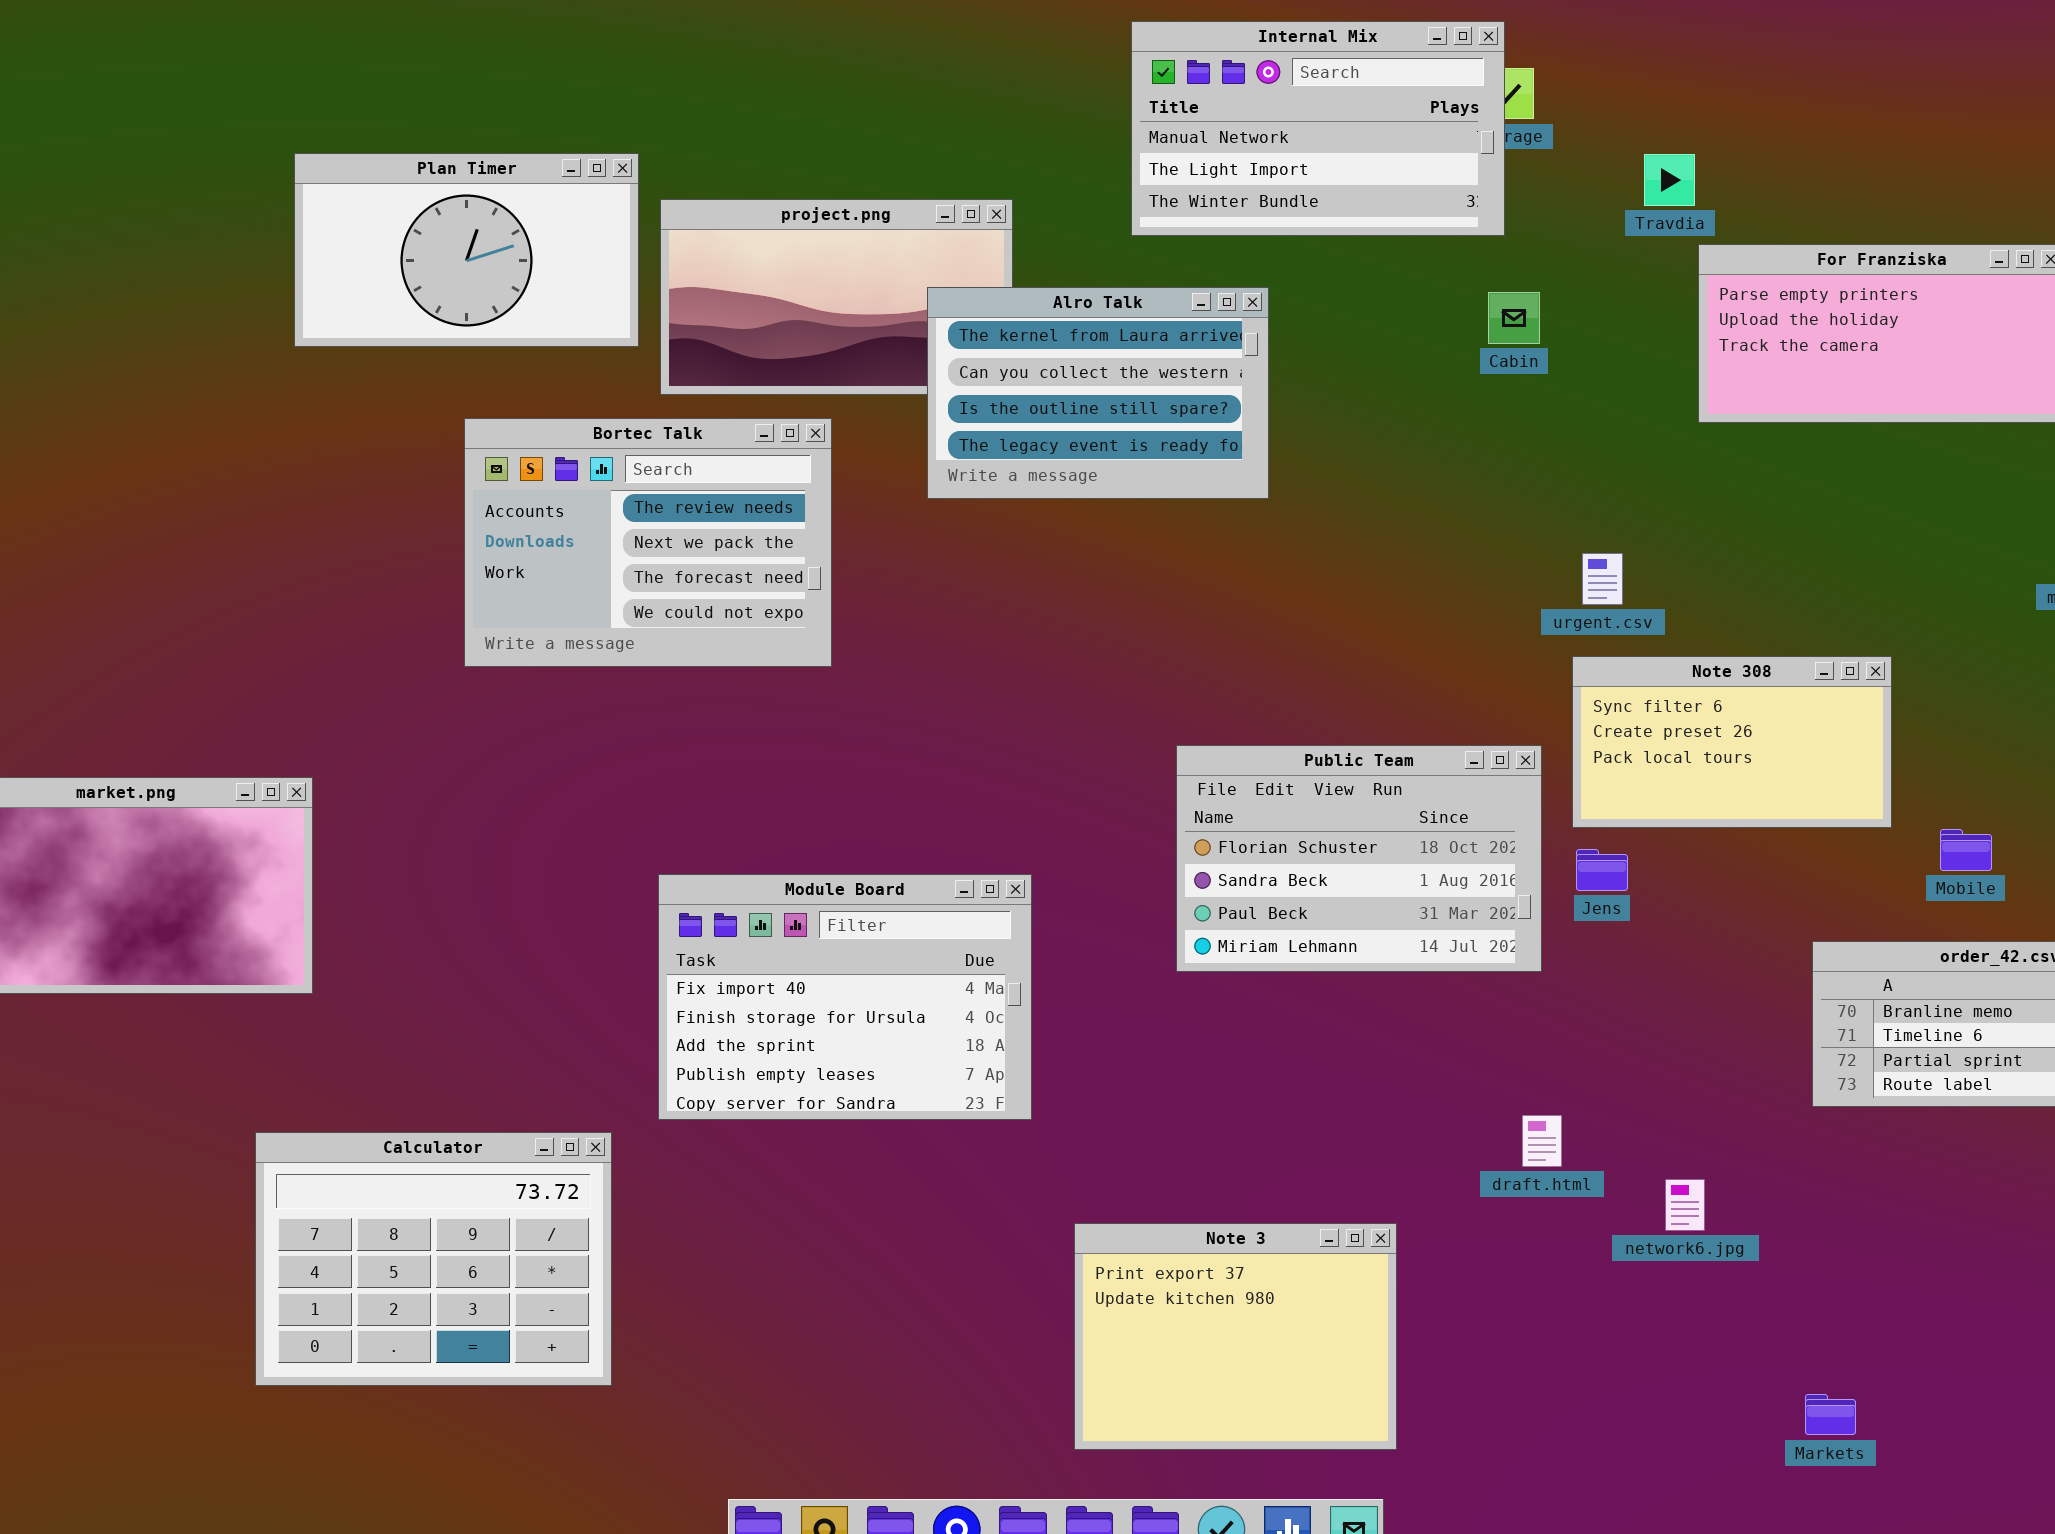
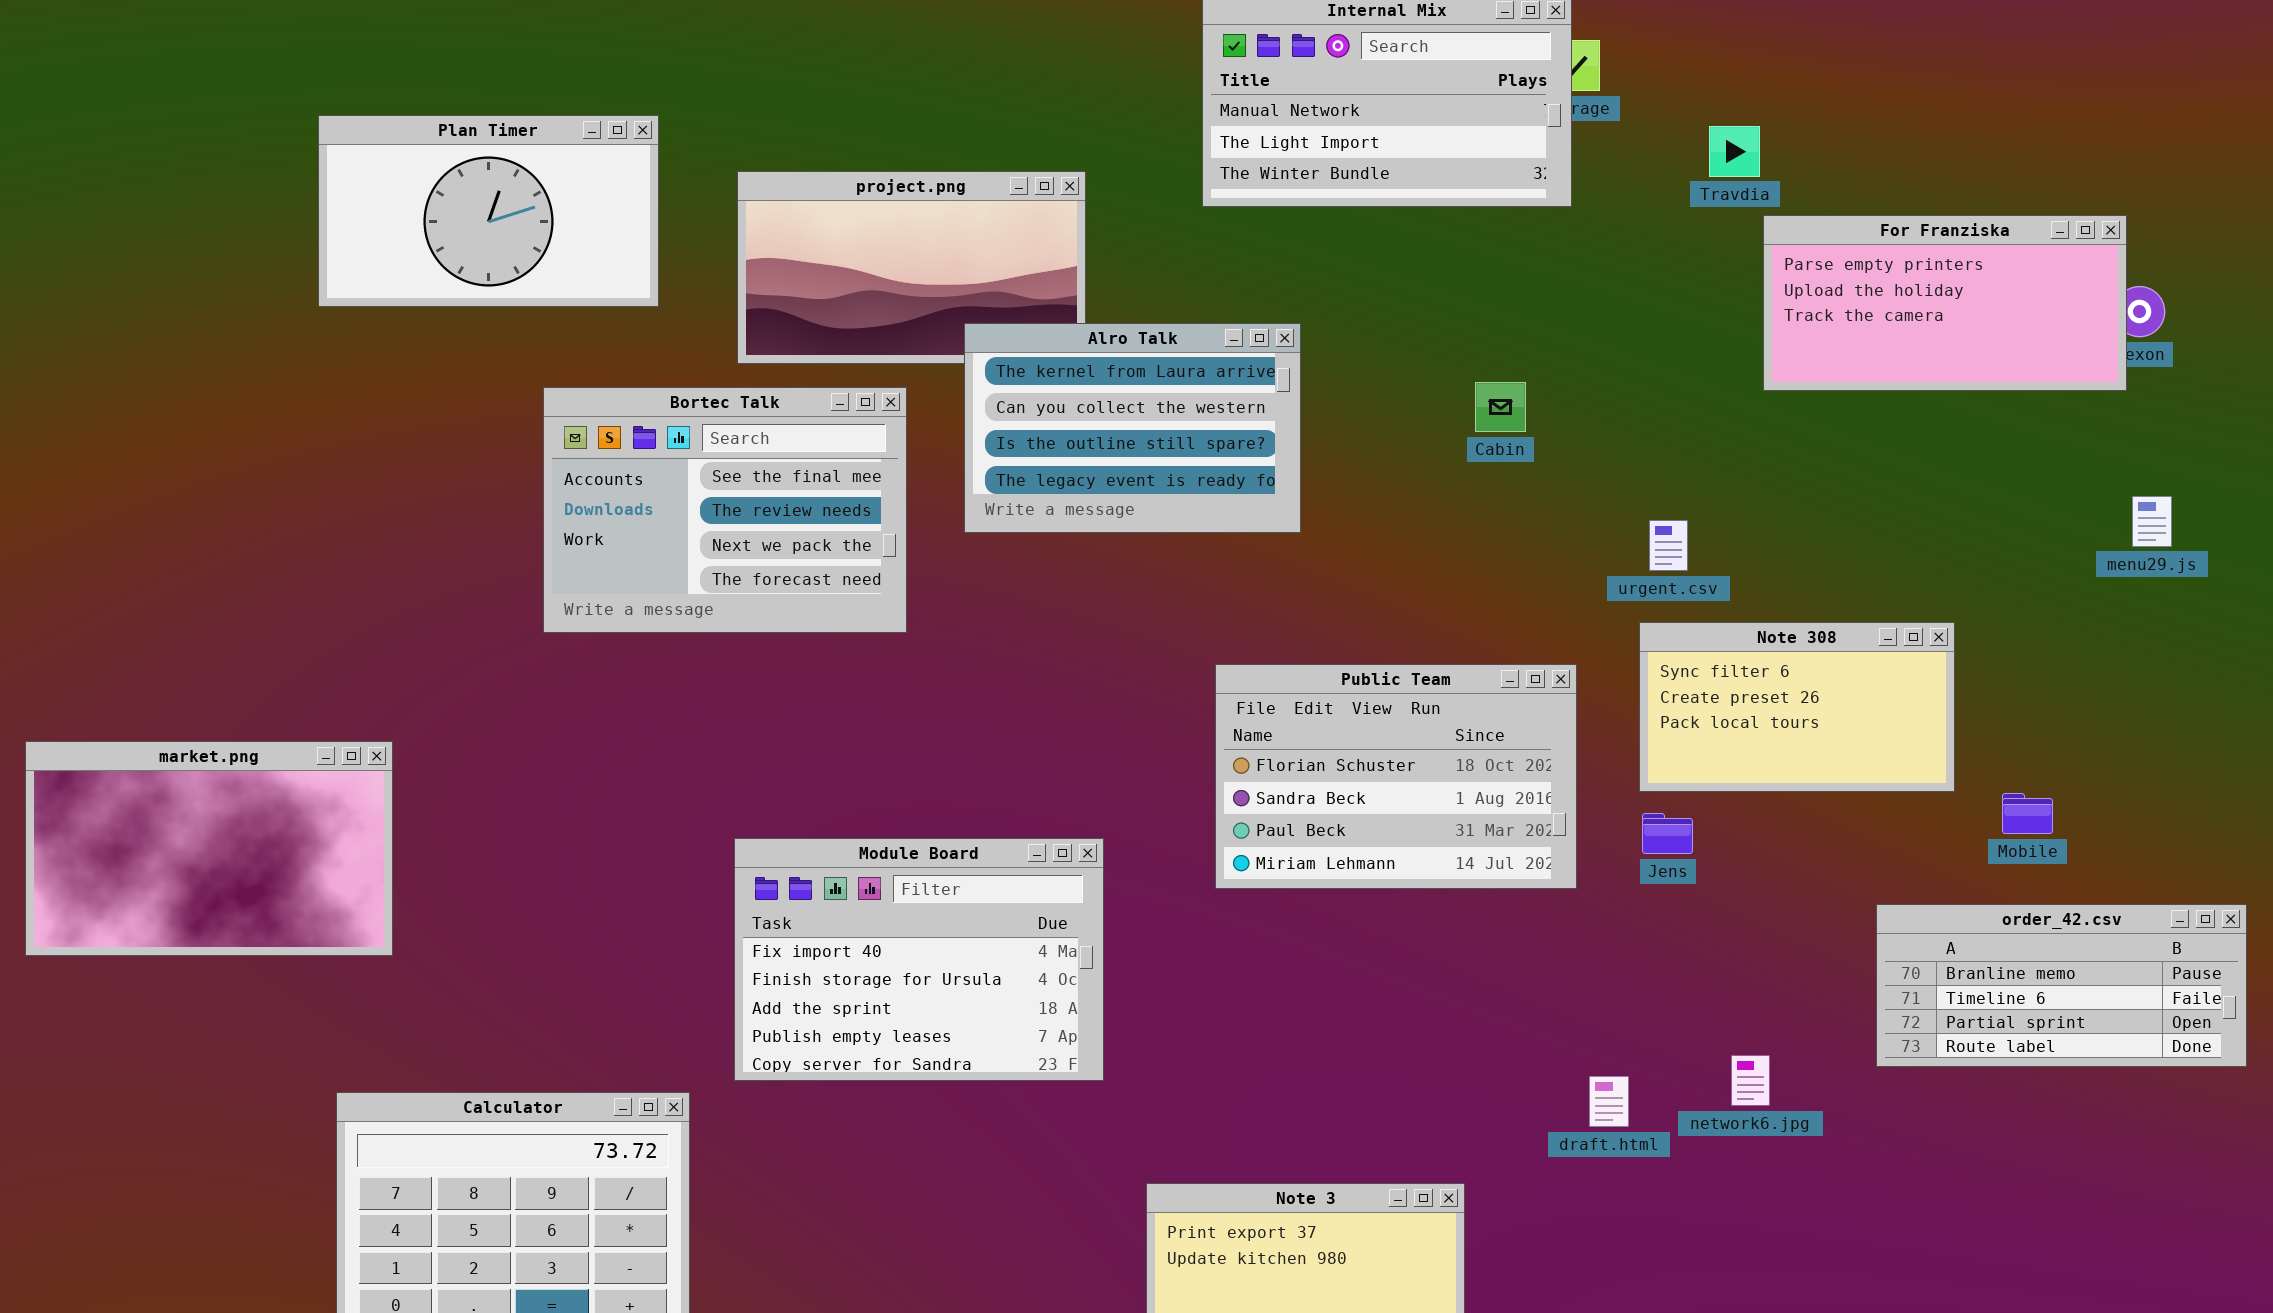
Plan Timer: [294,153,639,347] -> [318,115,659,307], moved
Alro Talk: [927,287,1269,499] -> [964,323,1301,533], moved
Cabin: [1488,292,1540,344] -> [1475,382,1526,432], moved
Bortec Talk: [464,418,832,667] -> [543,387,907,633], scrolled up 1 row
Public Team: [1176,745,1542,972] -> [1215,664,1577,889], moved
network6.jpg: [1665,1179,1705,1231] -> [1731,1055,1770,1106], moved

